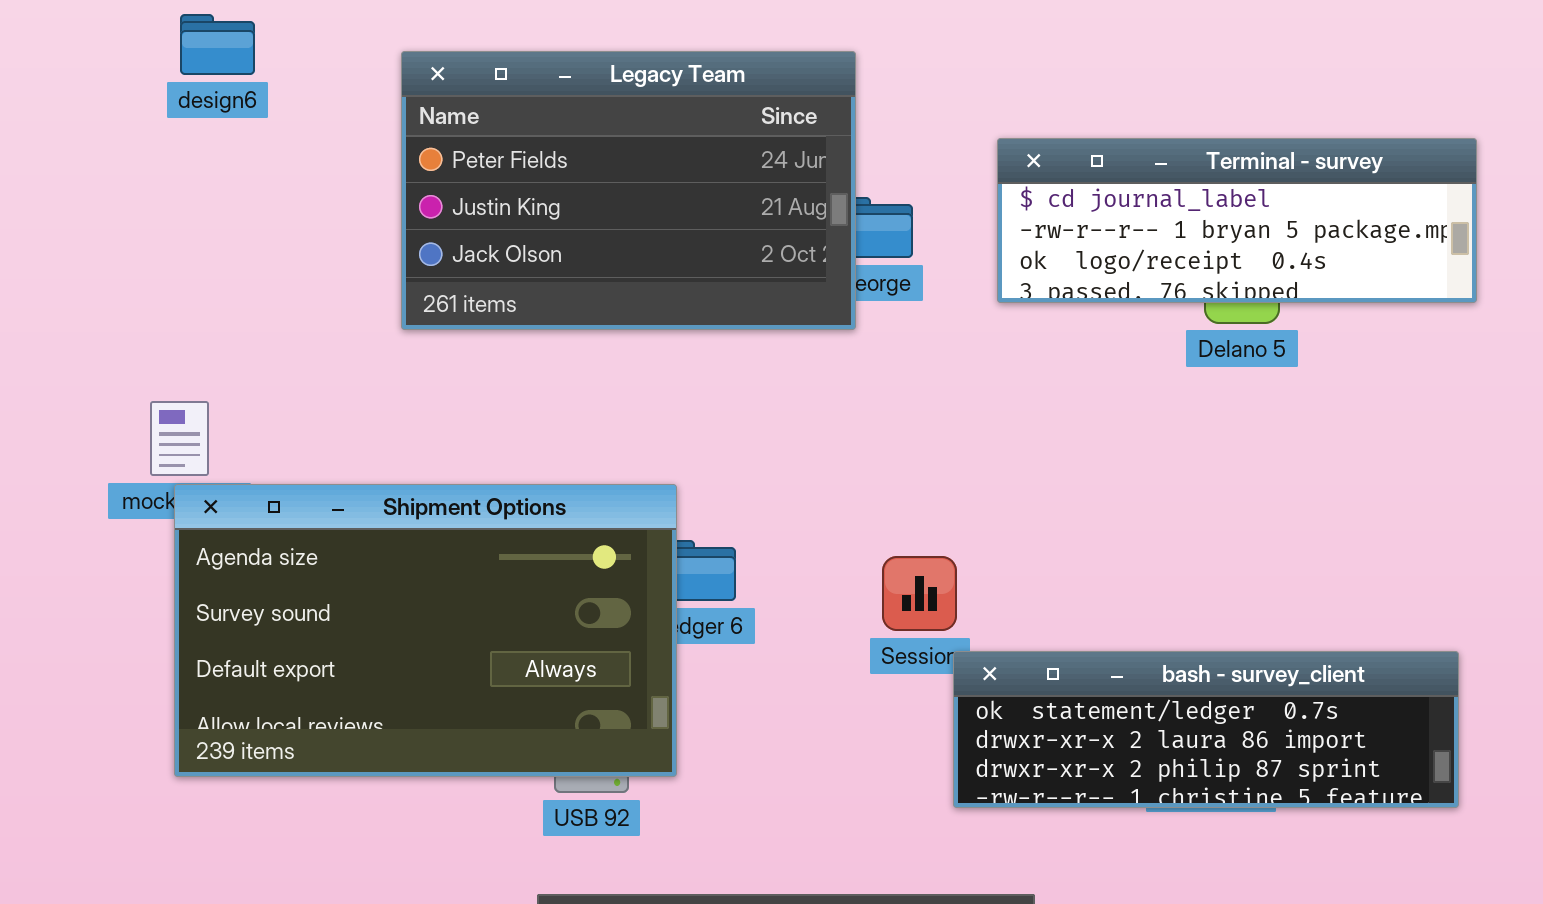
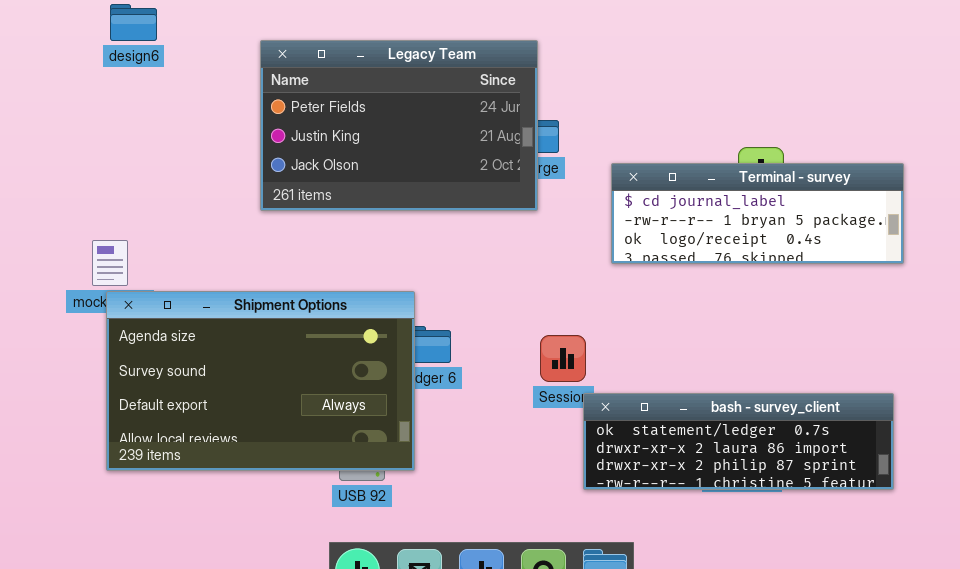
Legacy Team: [401,51,856,330] -> [260,40,538,211], moved
Terminal - survey: [997,138,1477,303] -> [611,163,904,264], moved

